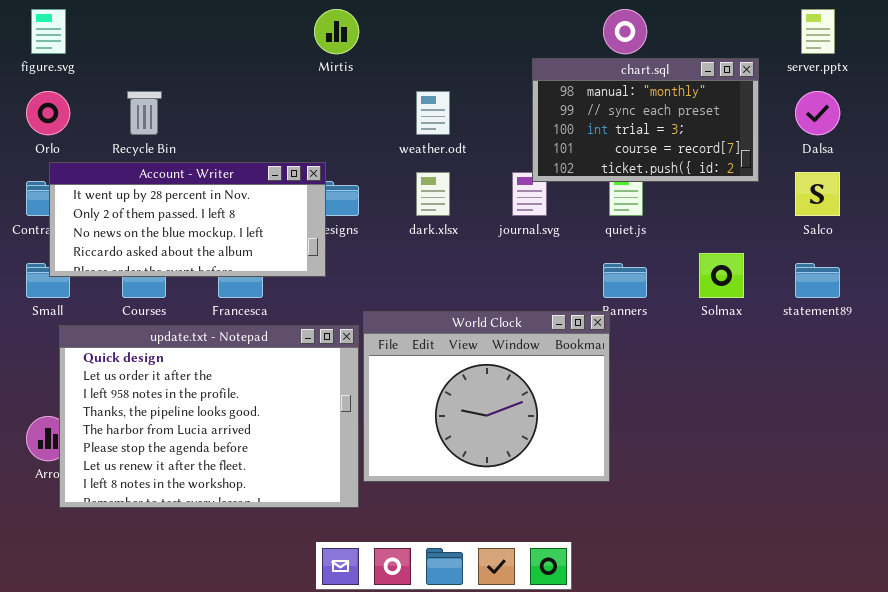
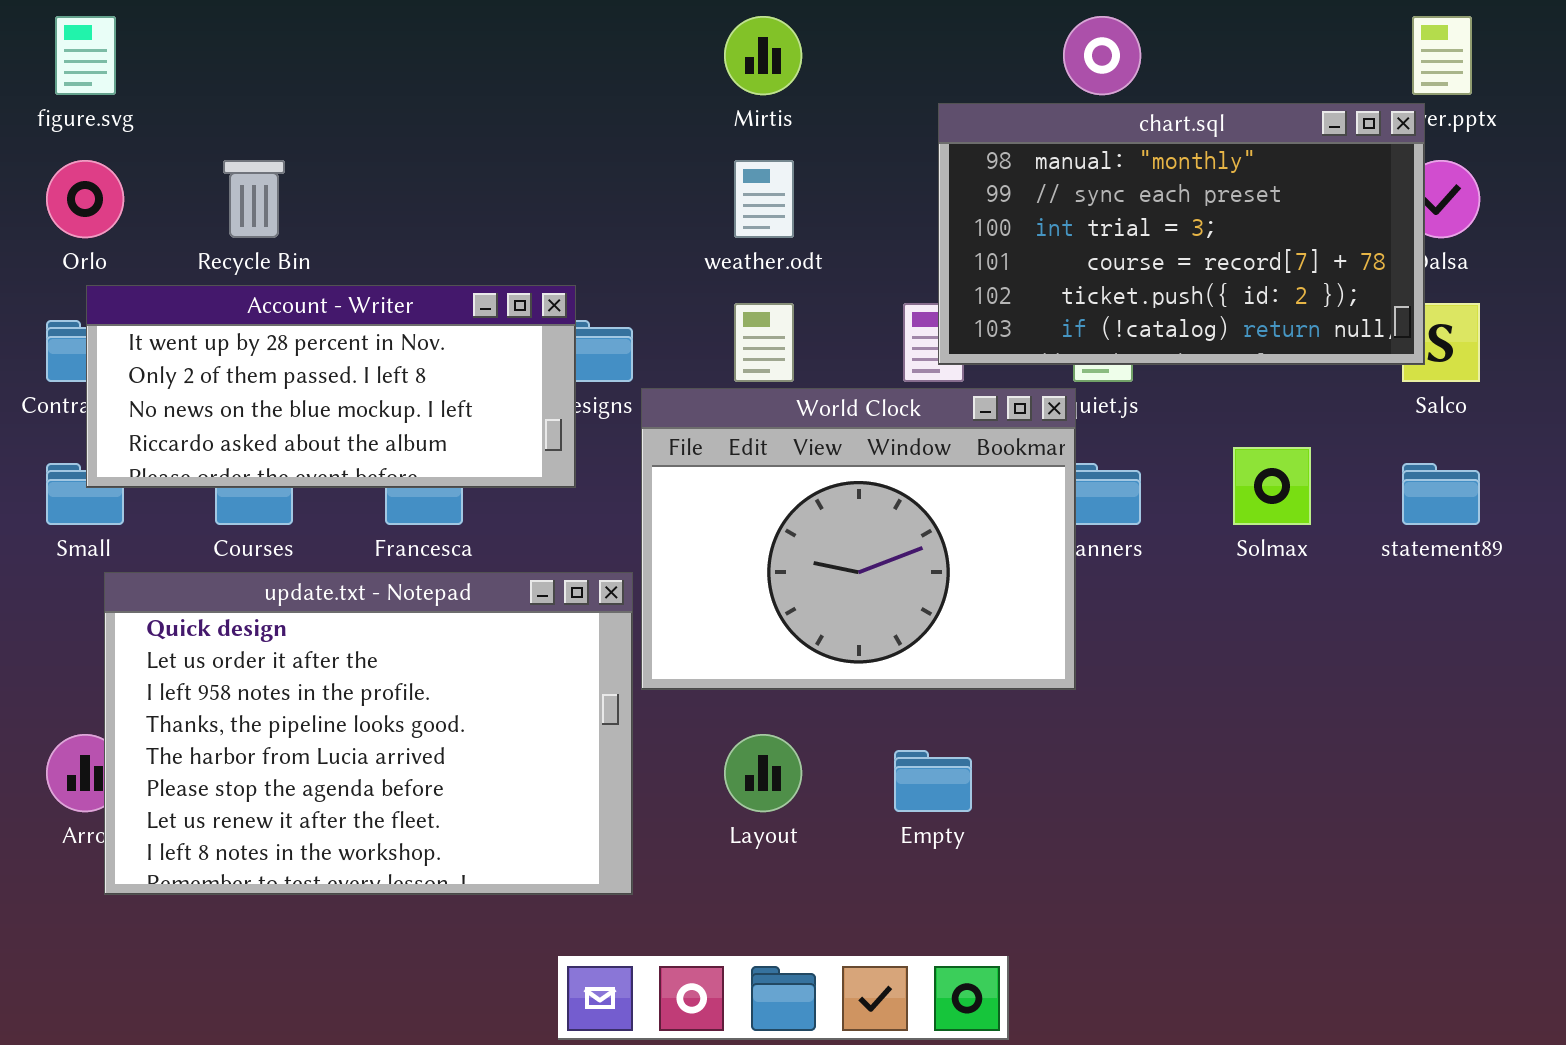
Mirtis: [314,9,359,54] -> [724,16,802,95], moved
chart.sql: [532,58,759,182] -> [938,103,1425,365], resized
World Clock: [363,311,610,482] -> [641,388,1076,690], moved

